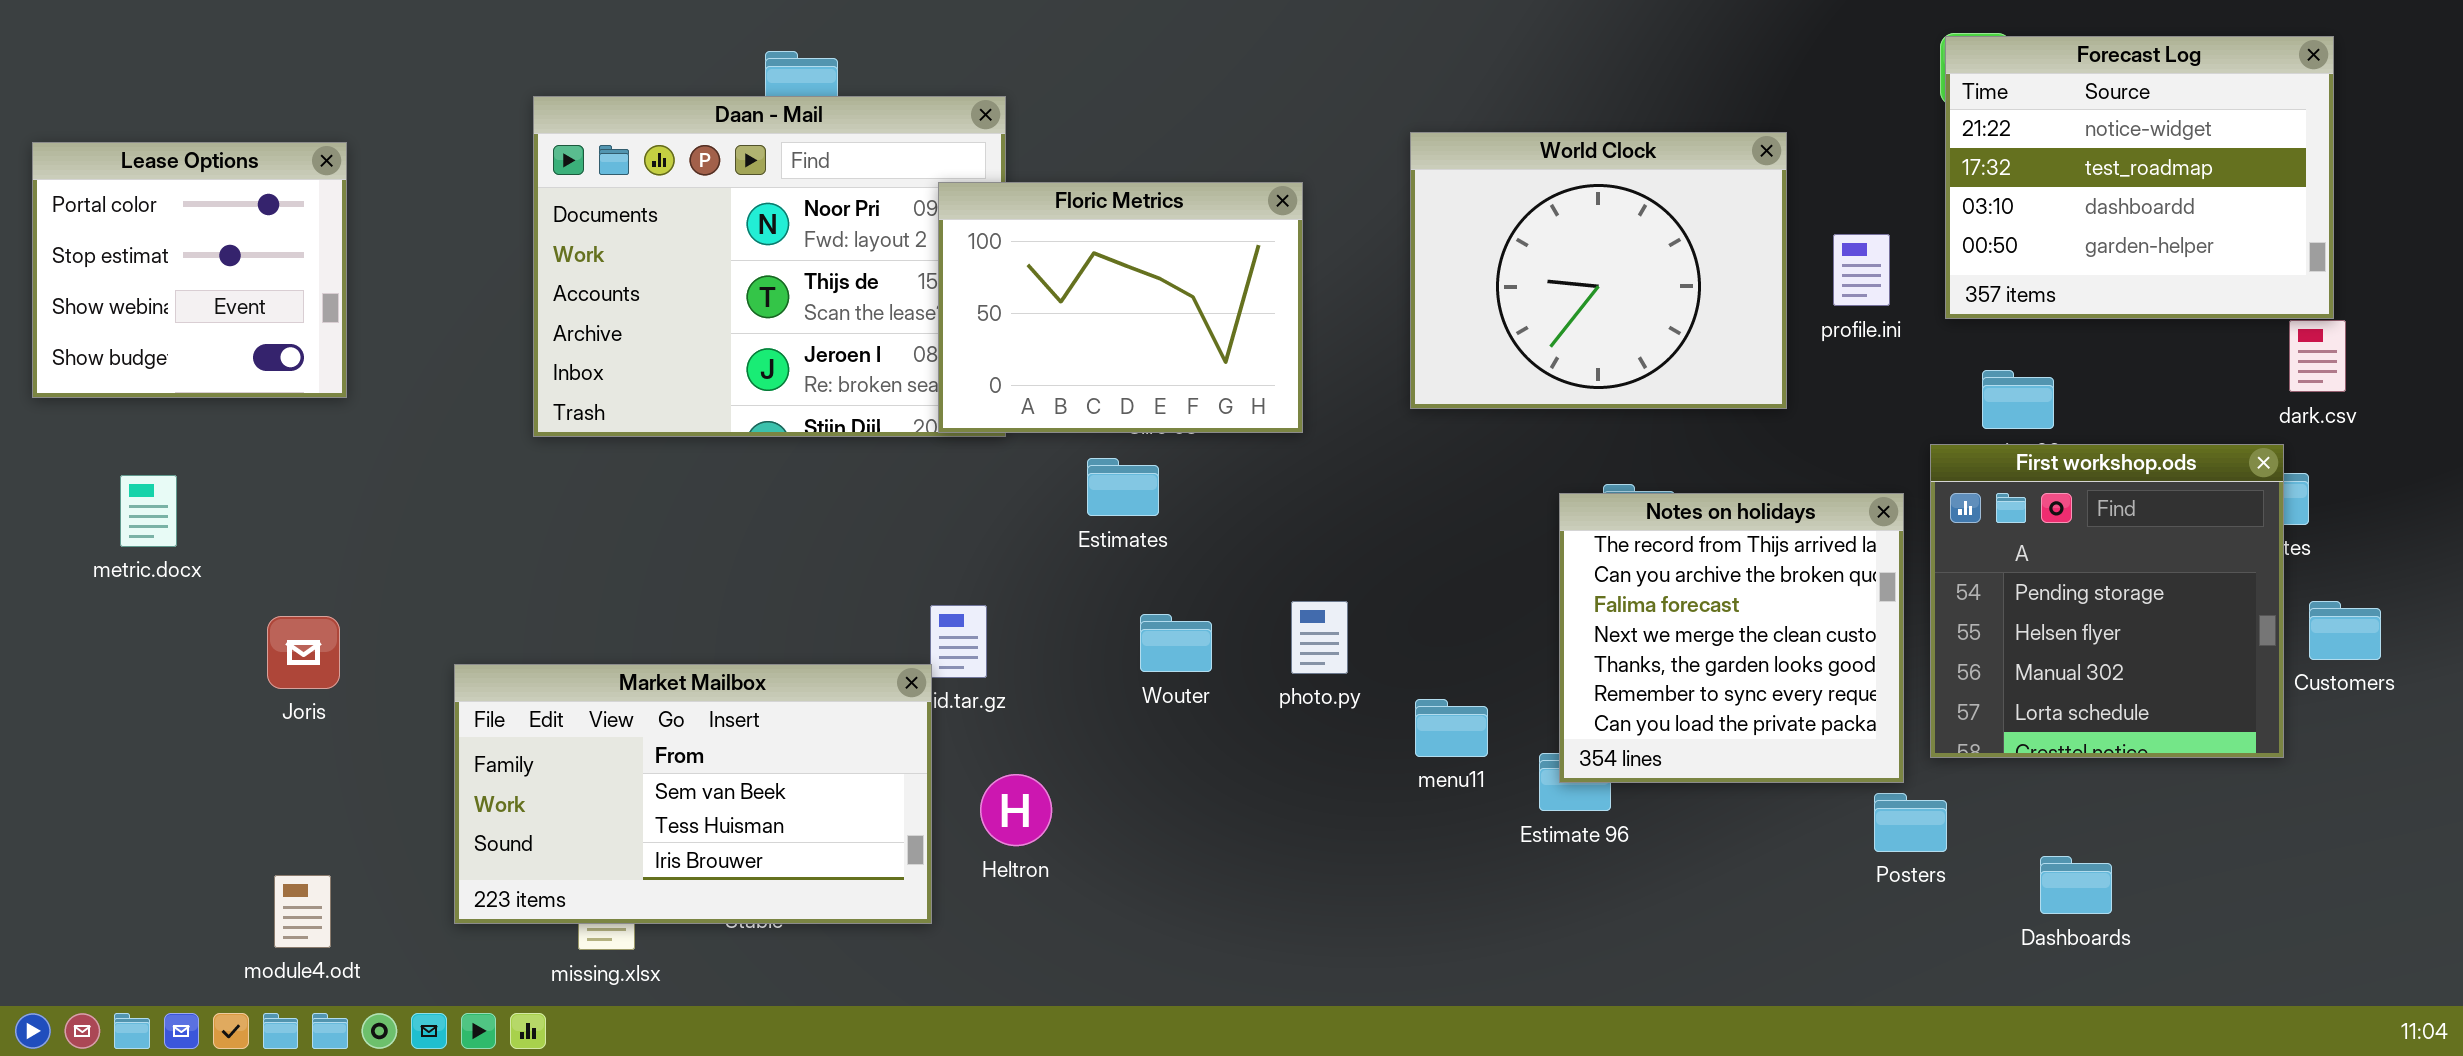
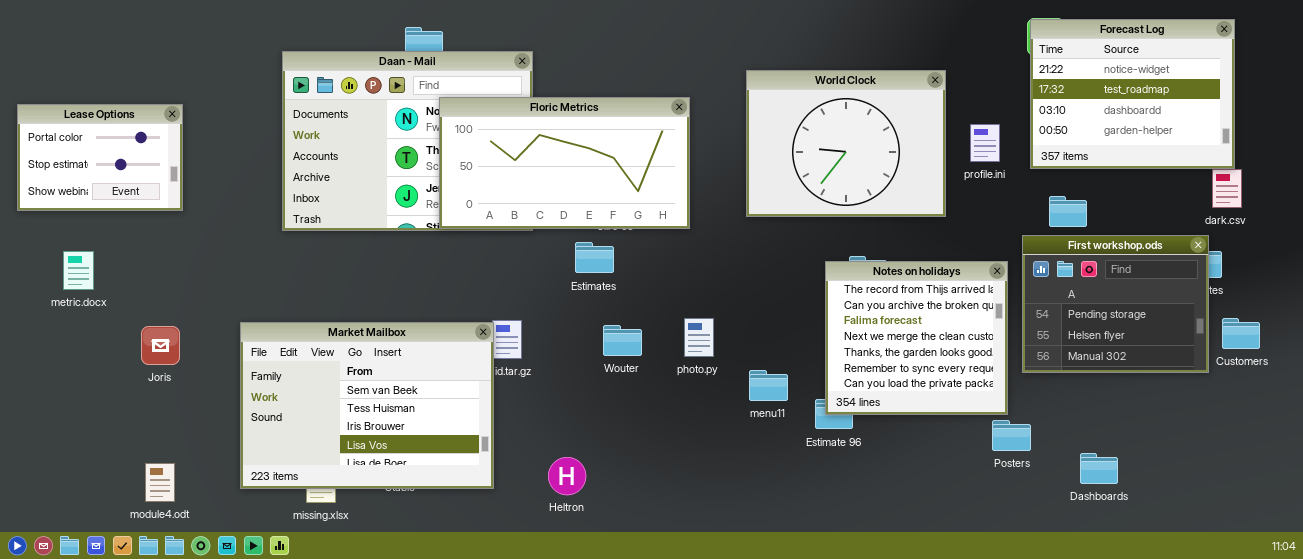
Lease Options: [32,142,347,398] -> [17,104,183,211], resized
Floric Metrics: [938,182,1303,433] -> [439,97,690,229], resized
First workshop.ods: [1930,444,2284,758] -> [1022,235,1209,373], resized
Market Mailbox: [454,664,932,924] -> [240,322,494,489], resized
Heltron: [980,774,1052,846] -> [548,457,586,495], moved

